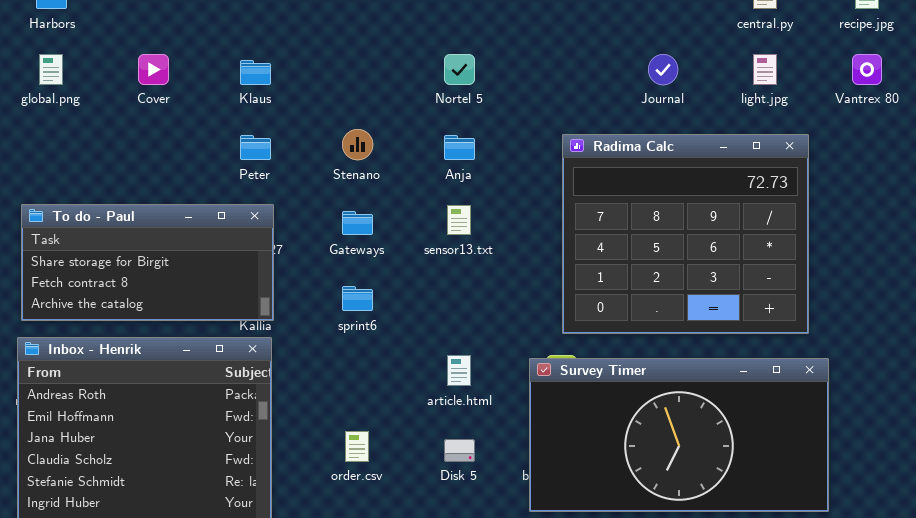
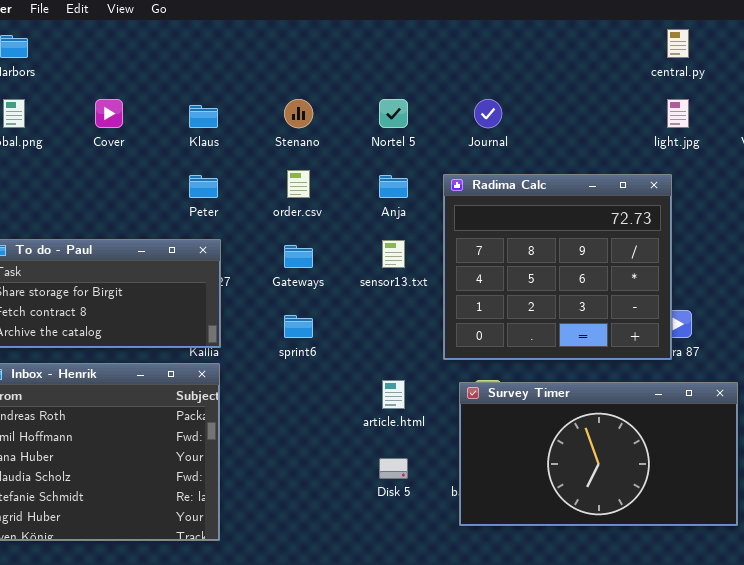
Journal: [648,54,678,85] -> [474,99,502,128], moved
Stenano: [342,129,373,160] -> [284,99,313,128], moved
Radima Calc: [562,134,809,334] -> [443,174,672,360], moved
order.csv: [345,431,369,462] -> [287,170,310,198], moved

